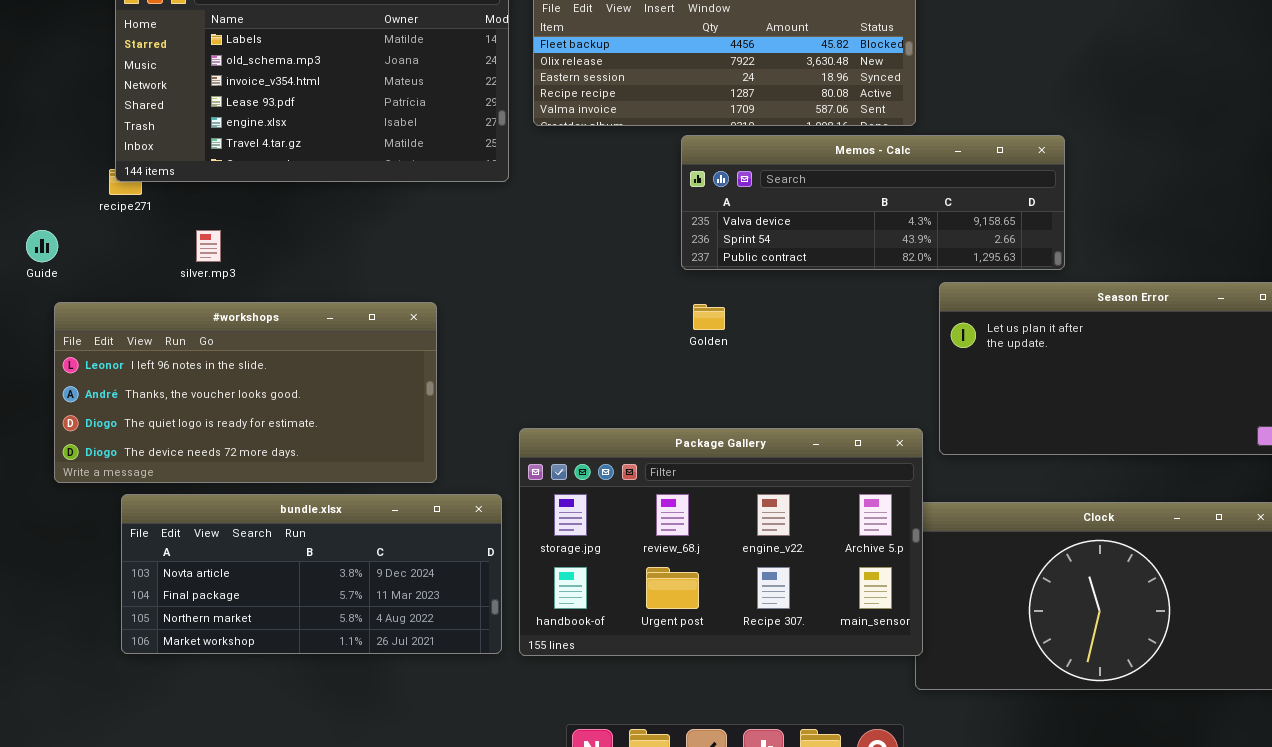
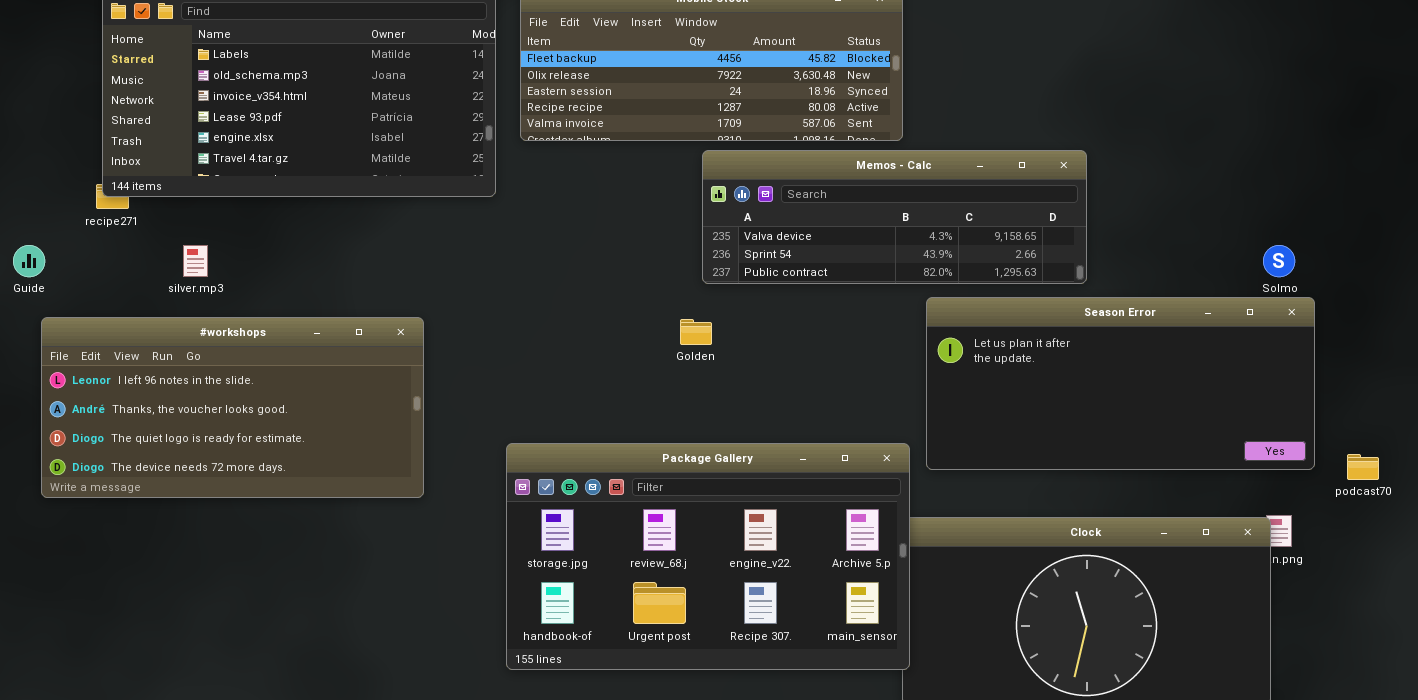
Memos - Calc: [681,135,1065,270] -> [702,150,1087,284], moved
bundle.xlsx: [121,494,502,654] -> none, closed

